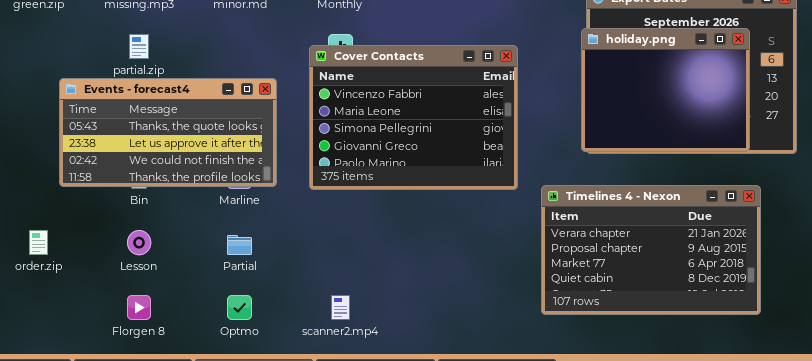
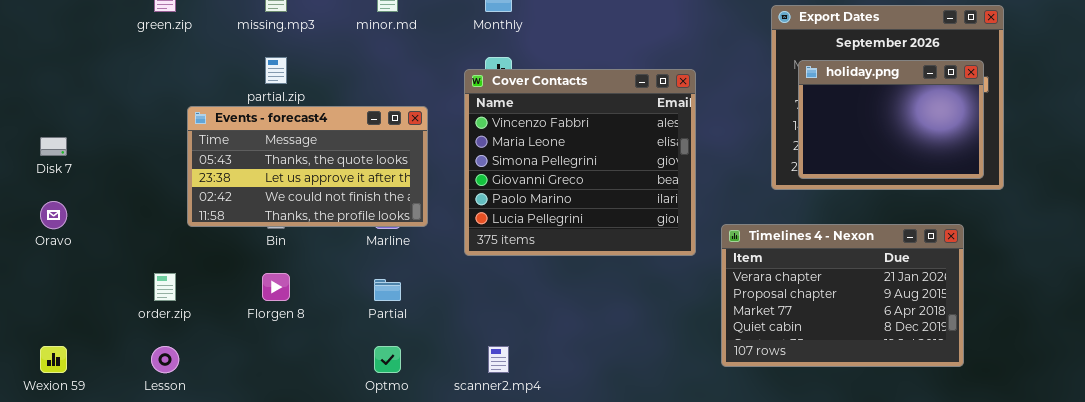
holiday.png: [581,28,750,152] -> [798,60,984,179], moved, resized
Cover Contacts: [309,45,518,190] -> [464,69,696,256], resized
Lesson: [127,230,151,255] -> [151,346,179,373], moved
Florgen 8: [127,295,151,320] -> [262,273,290,301], moved

